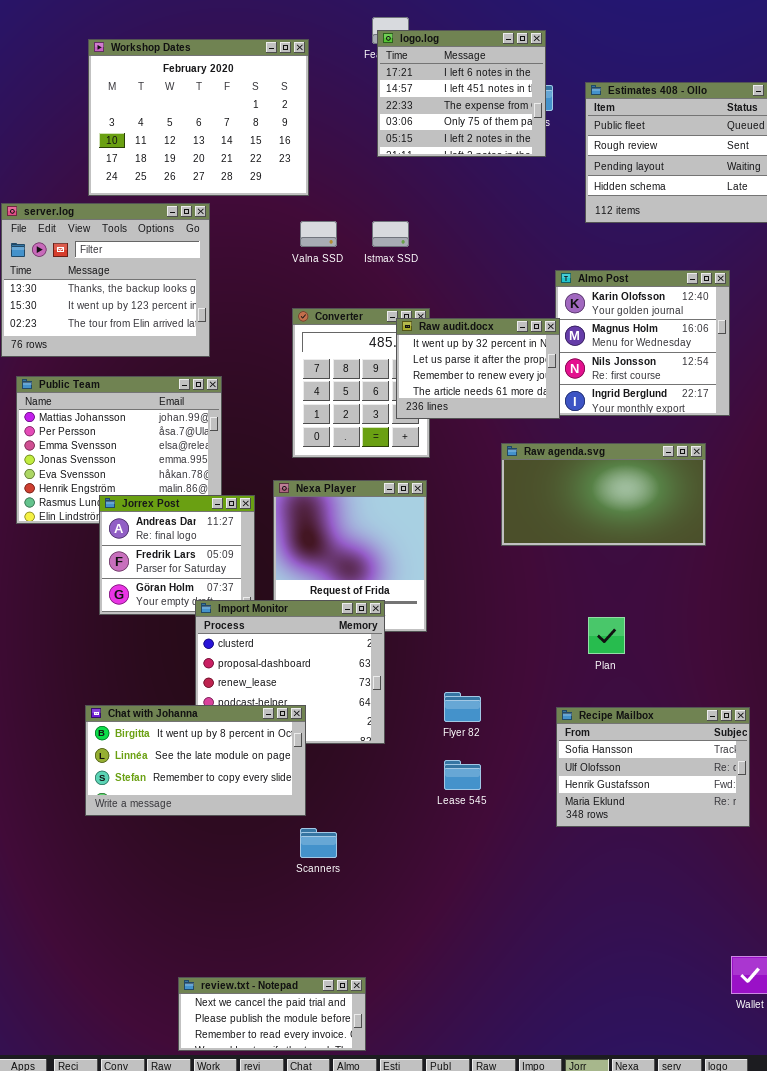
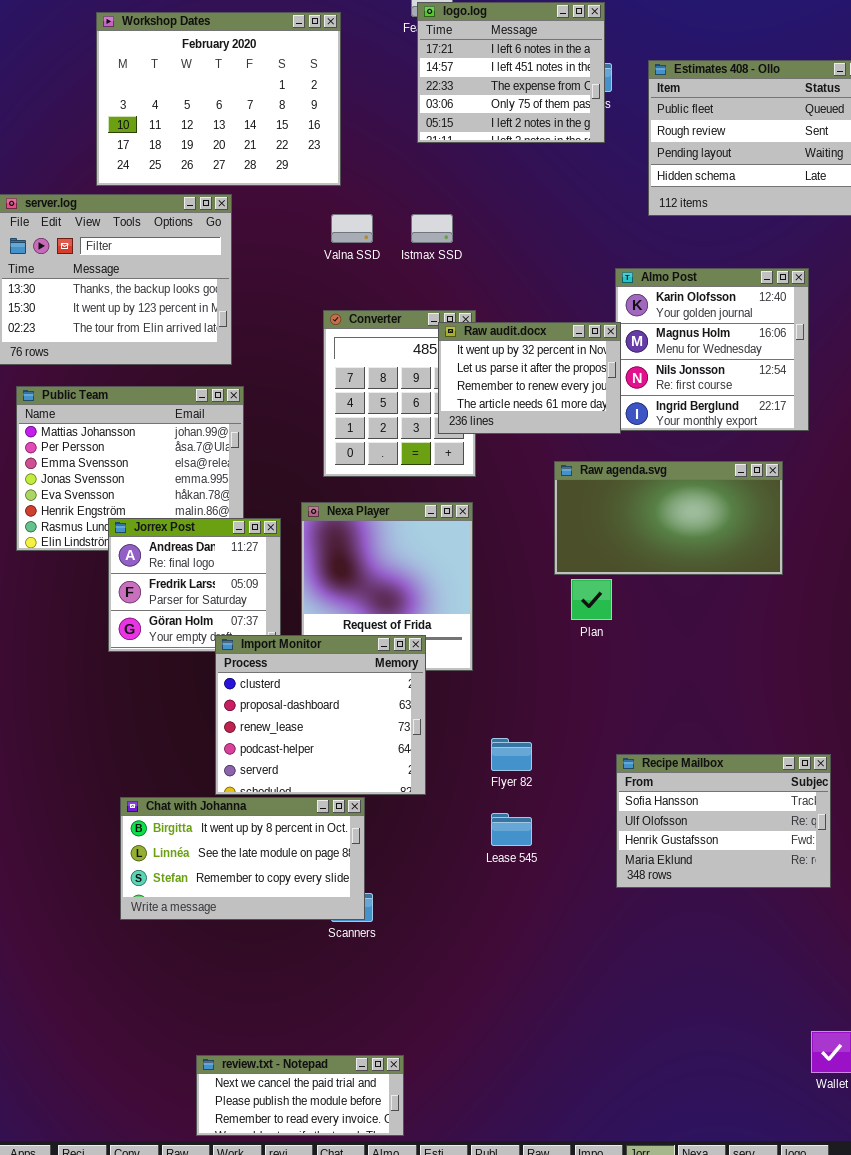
Plan: [588,617,625,654] -> [571,579,612,620], moved
Chat with Johanna: [85,705,306,816] -> [120,797,365,920], moved

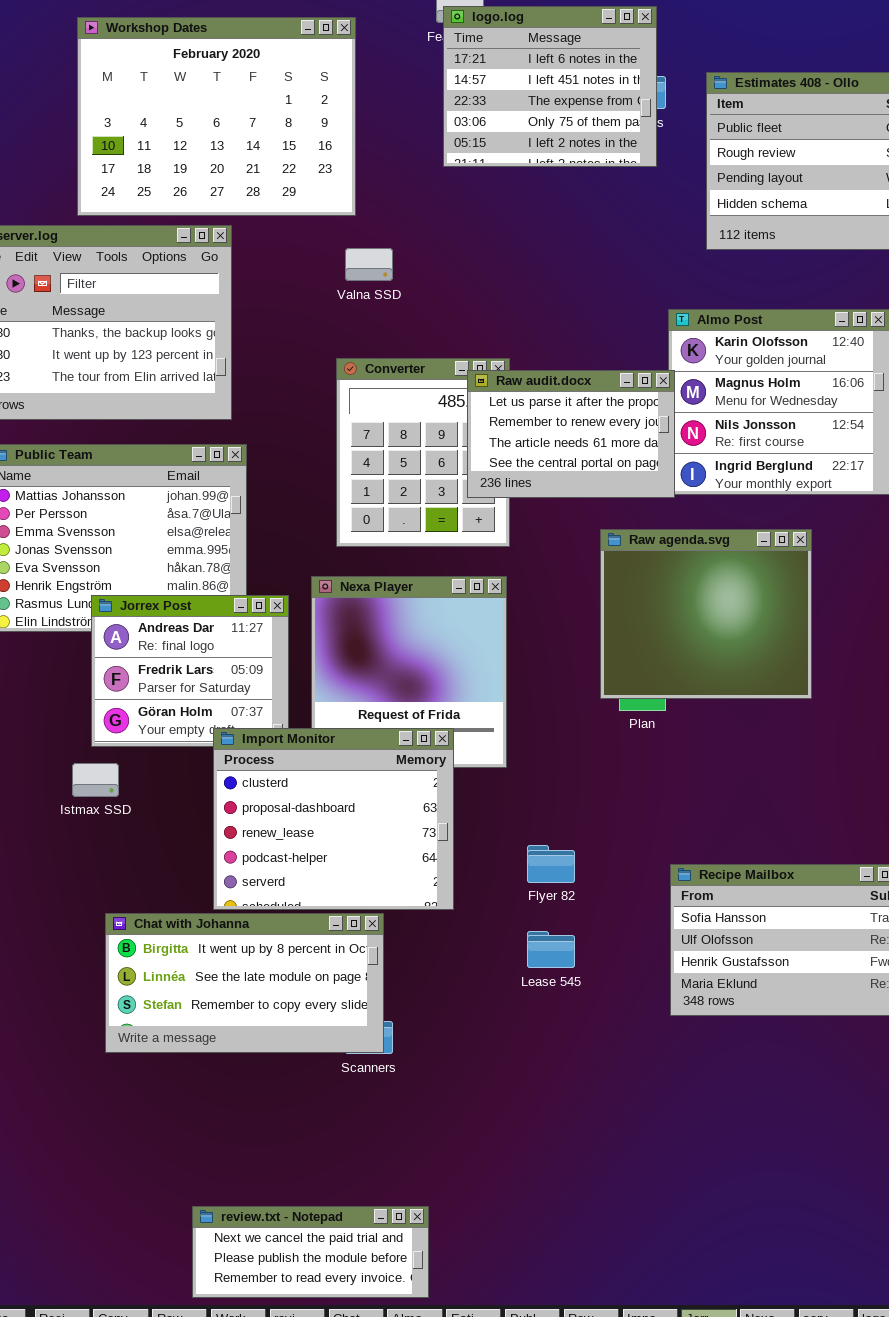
Istmax SSD: [411,214,453,243] -> [72,763,119,797], moved
Raw audit.docx: [438,322,621,434] -> [467,370,675,498], scrolled down 1 row
Raw agenda.svg: [554,461,783,575] -> [600,529,812,699], resized

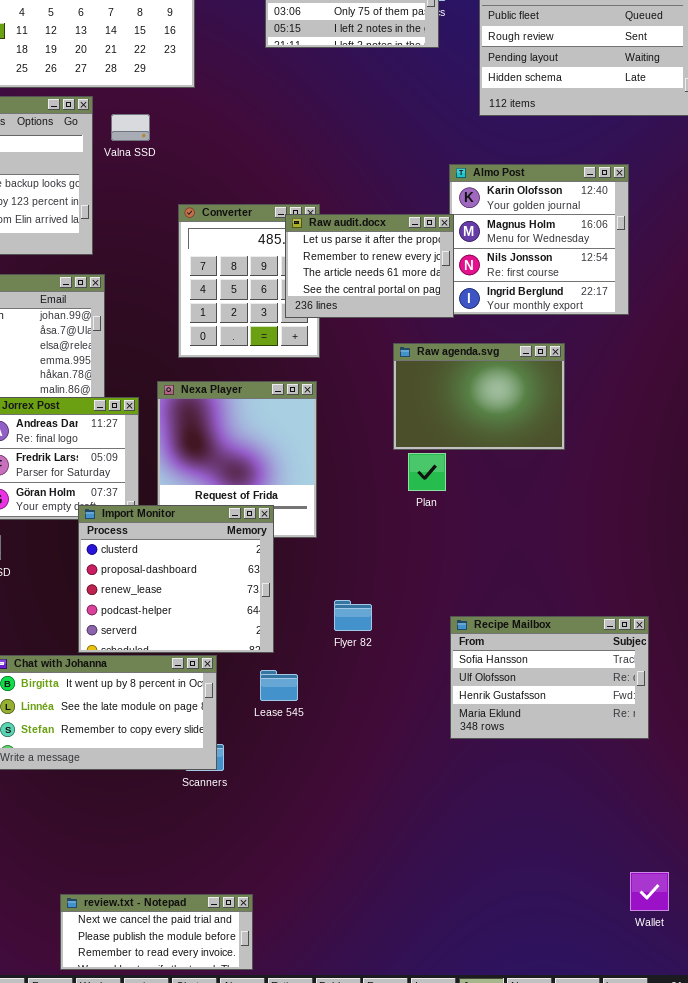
Valna SSD: [345,248,393,281] -> [111,114,150,141], moved
Raw agenda.svg: [600,529,812,699] -> [393,343,565,450], resized
Lease 545: [527,931,575,968] -> [260,670,298,701], moved

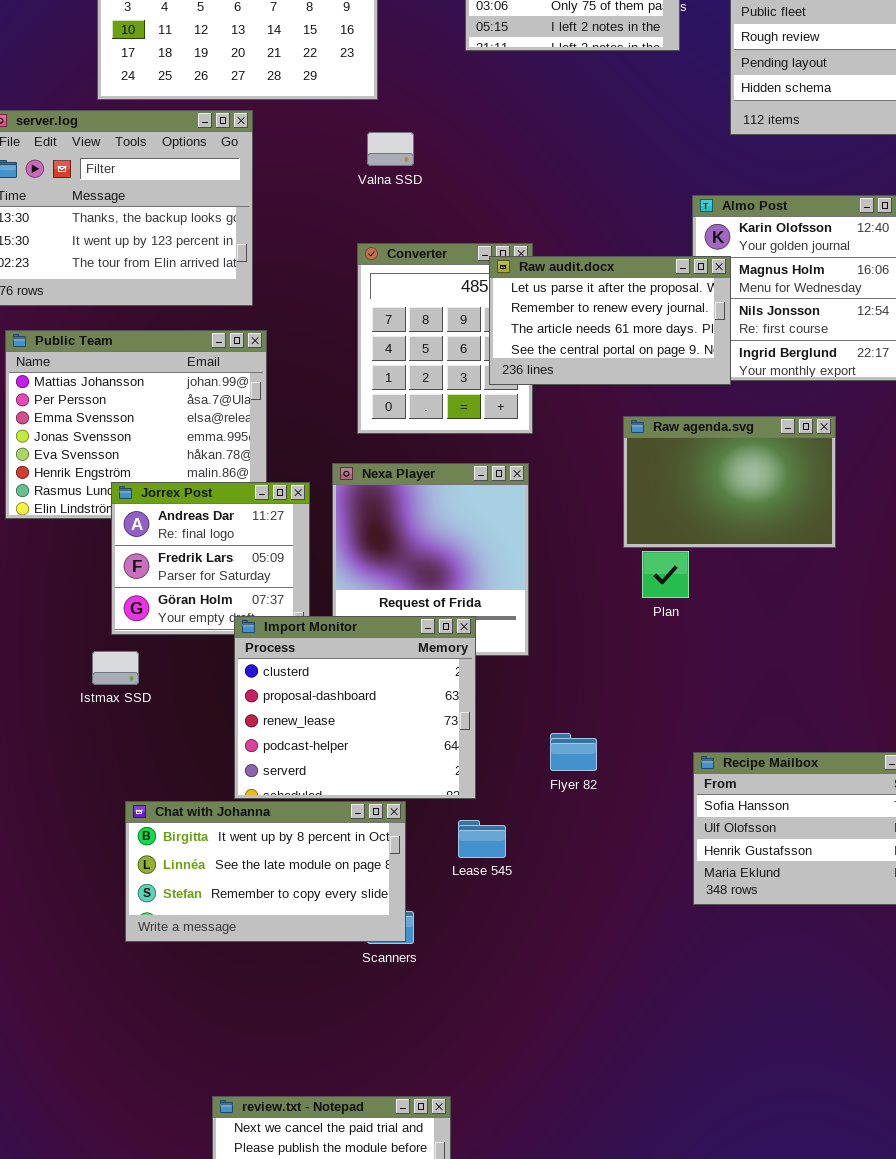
Valna SSD: [111,114,150,141] -> [367,132,414,166], moved
Raw audit.docx: [285,214,454,318] -> [489,256,731,385], resized

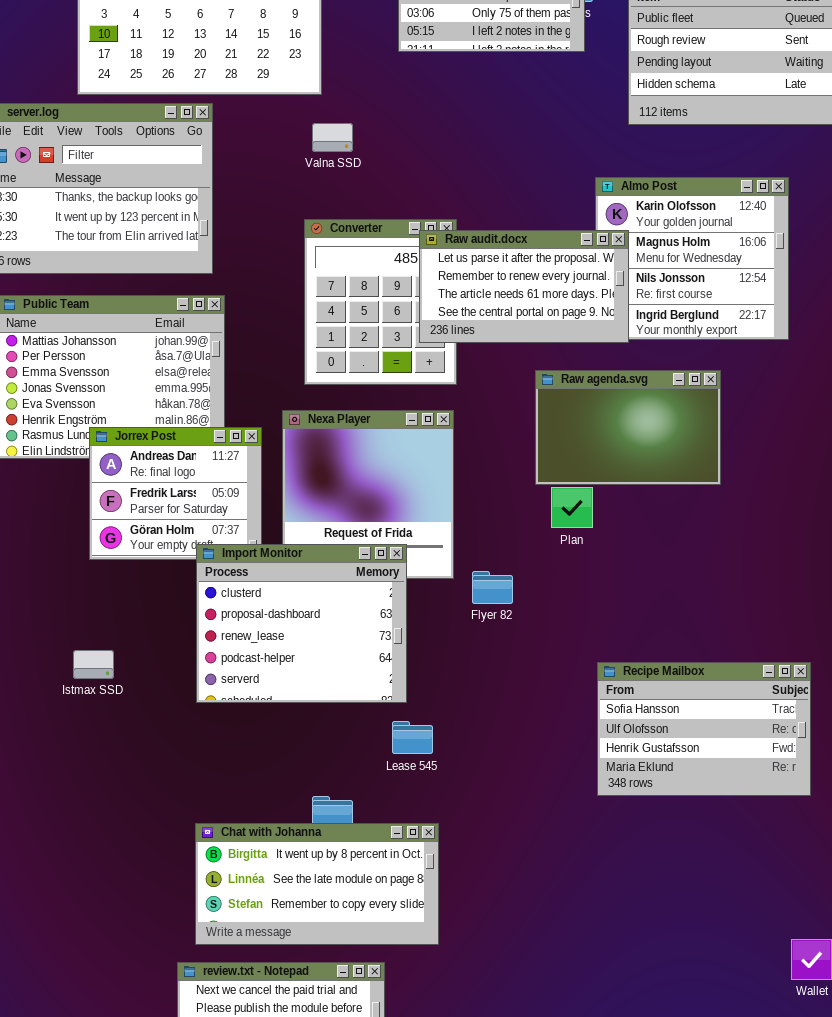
Istmax SSD: [92,651,139,685] -> [73,650,114,679], moved
Flyer 82: [550,733,597,771] -> [472,571,513,604], moved
Chat with Johanna: [125,801,406,942] -> [195,823,439,945], moved

